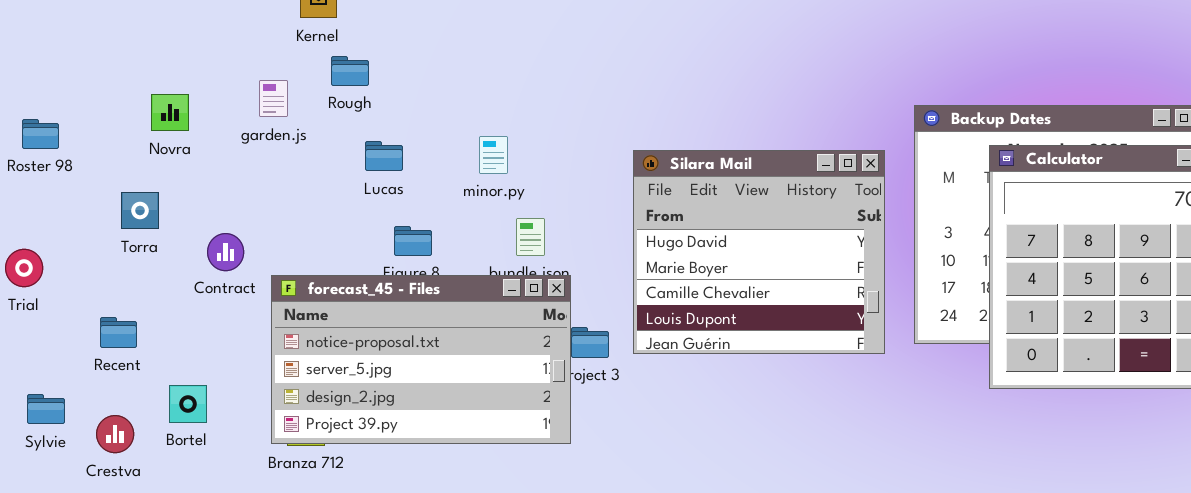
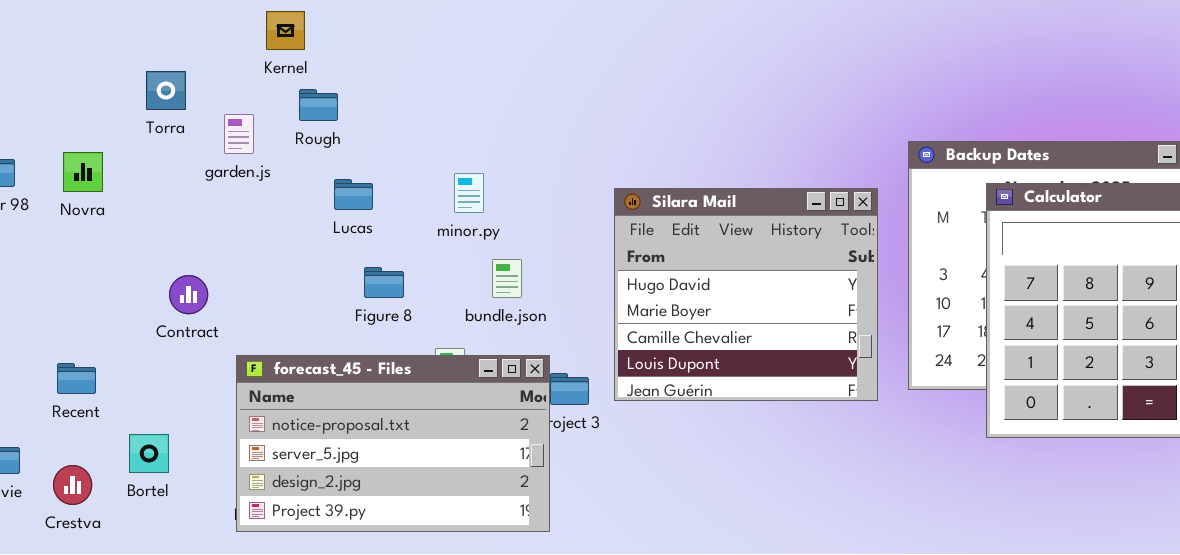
Novra: [151,94,189,131] -> [63,152,103,192], moved
Torra: [121,192,159,229] -> [146,71,186,110], moved
forecast_45 - Files: [271,275,571,444] -> [236,355,550,532], moved

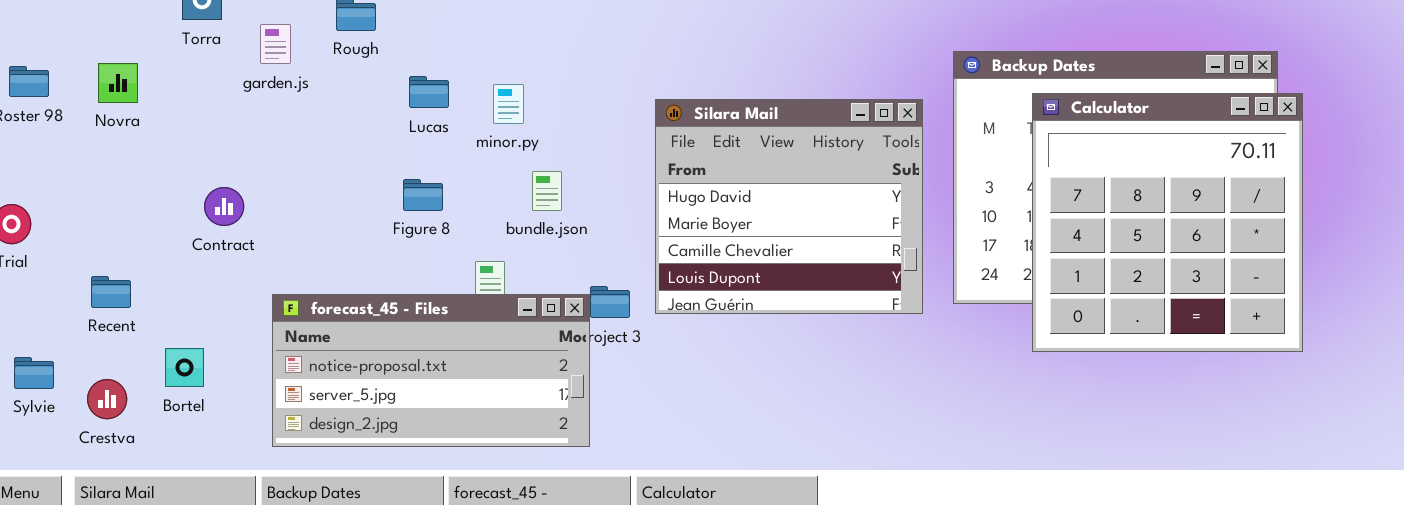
Lucas: [334,179,373,210] -> [409,76,449,108], moved
forecast_45 - Files: [236,355,550,532] -> [272,294,590,447], resized

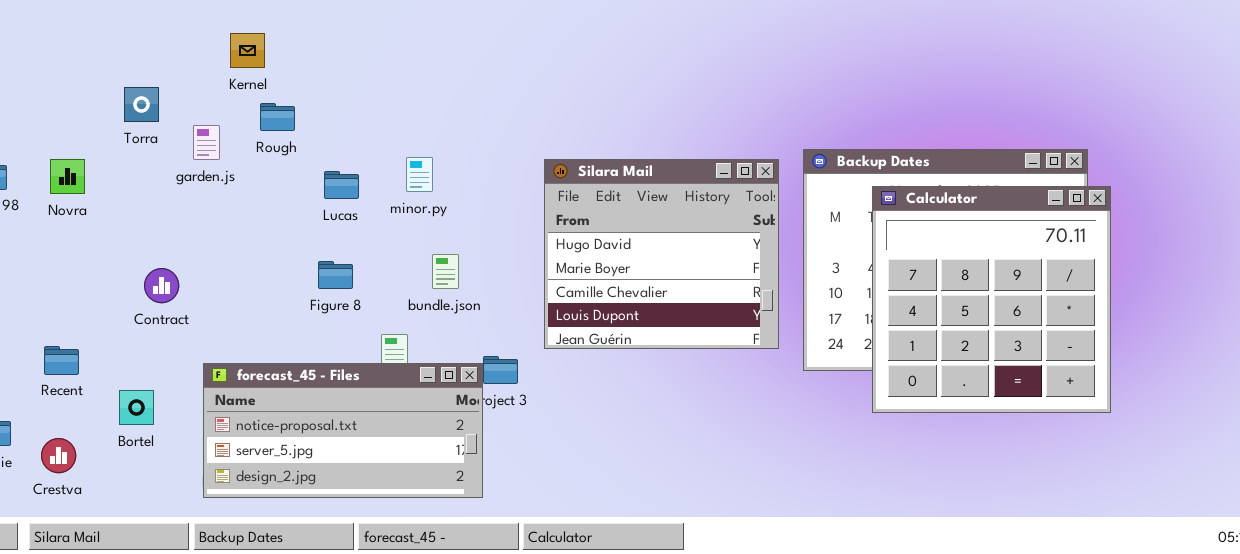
minor.py: [493,84,524,124] -> [406,157,433,192], moved
Silara Mail: [655,99,923,314] -> [544,159,779,349], moved
Bortel: [165,348,204,387] -> [119,390,154,425], moved

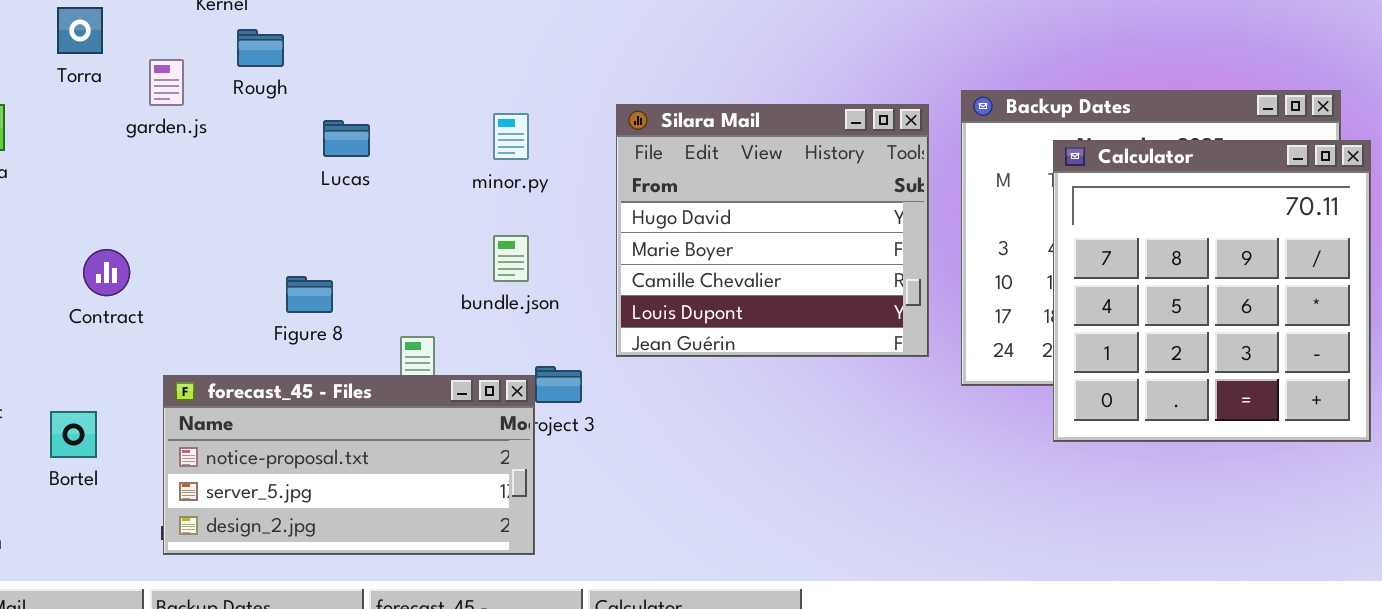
minor.py: [406,157,433,192] -> [493,113,529,160], moved
bundle.json: [432,254,459,289] -> [493,235,529,282], moved
Figure 8: [318,261,353,289] -> [286,276,333,313], moved

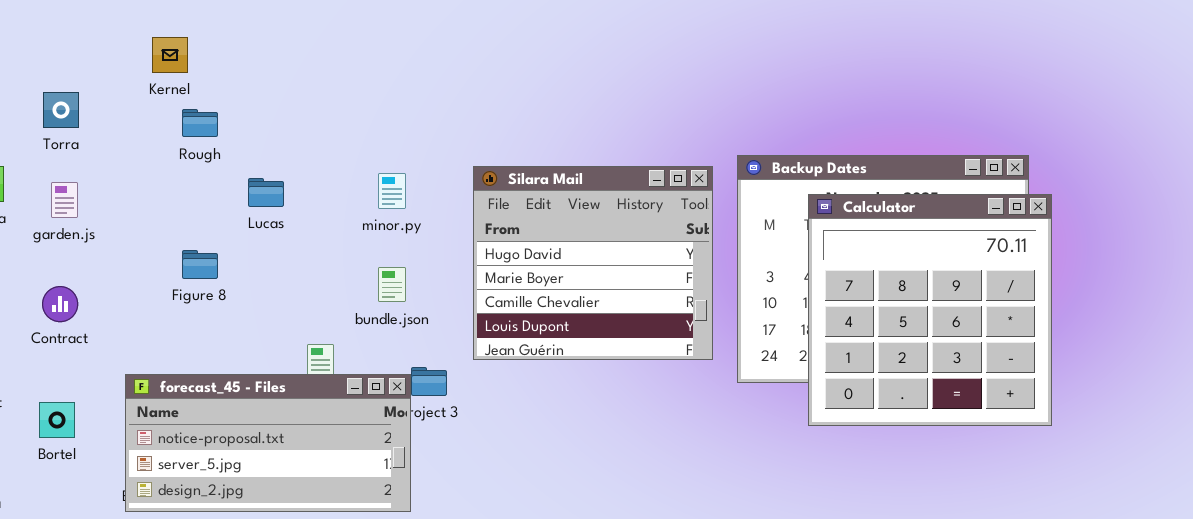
garden.js: [149,59,184,106] -> [51,182,78,218], moved
Contract: [83,249,130,296] -> [42,286,78,322], moved
Figure 8: [286,276,333,313] -> [182,250,218,279], moved

